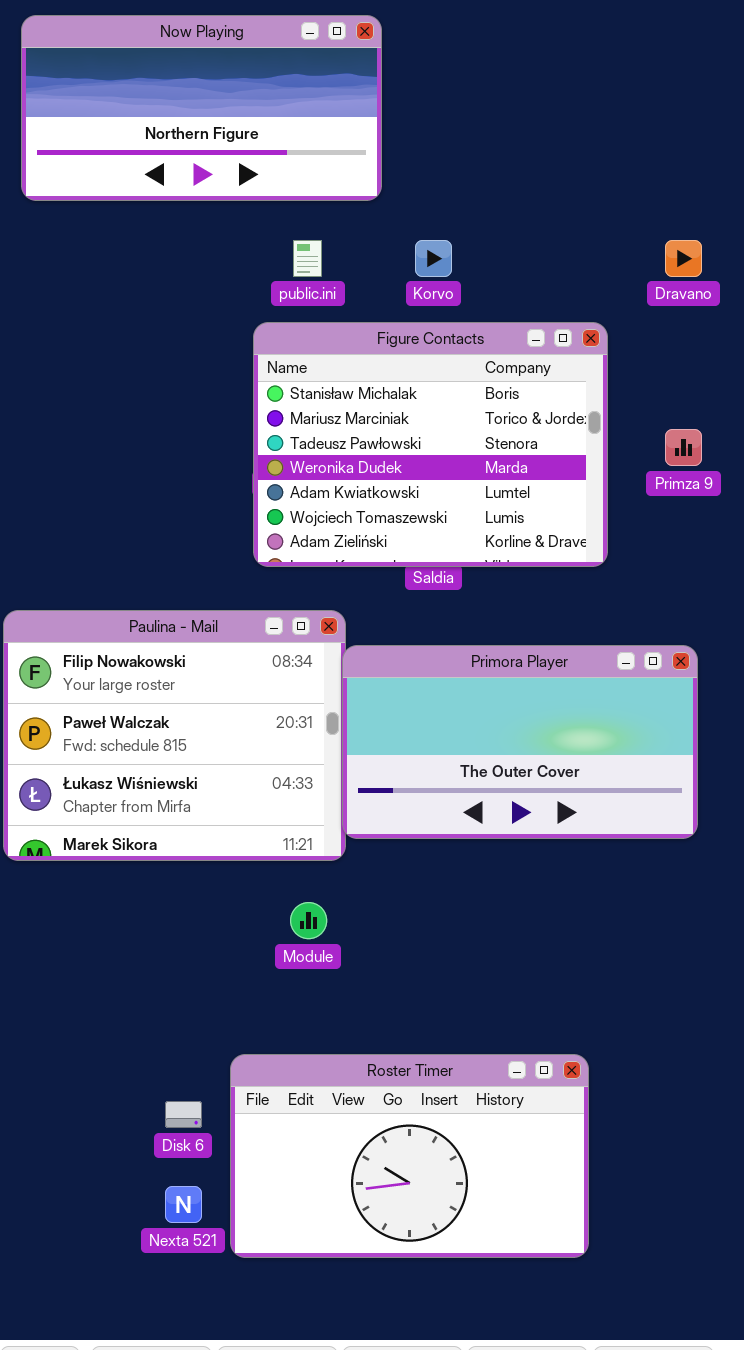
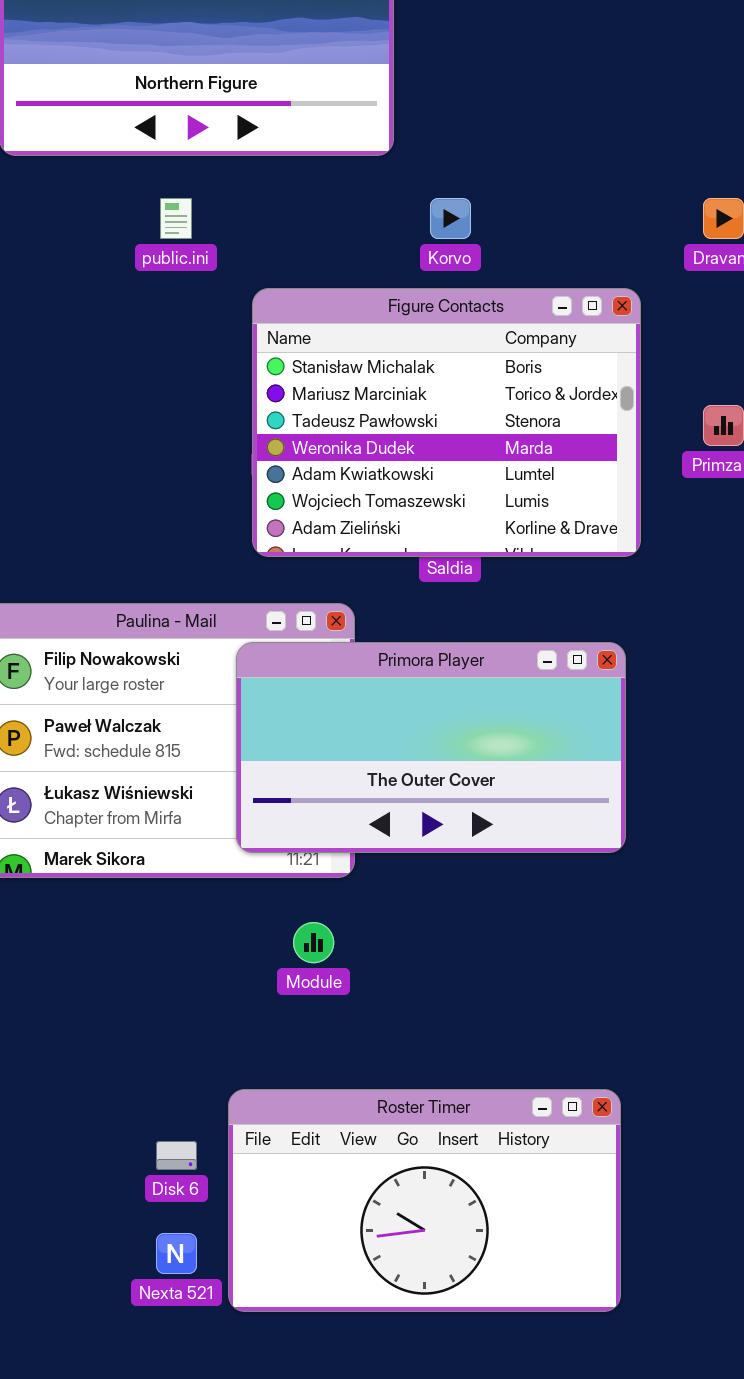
public.ini: [293,240,322,277] -> [160,198,192,239], moved
Primora Player: [342,645,698,839] -> [236,642,626,853], moved

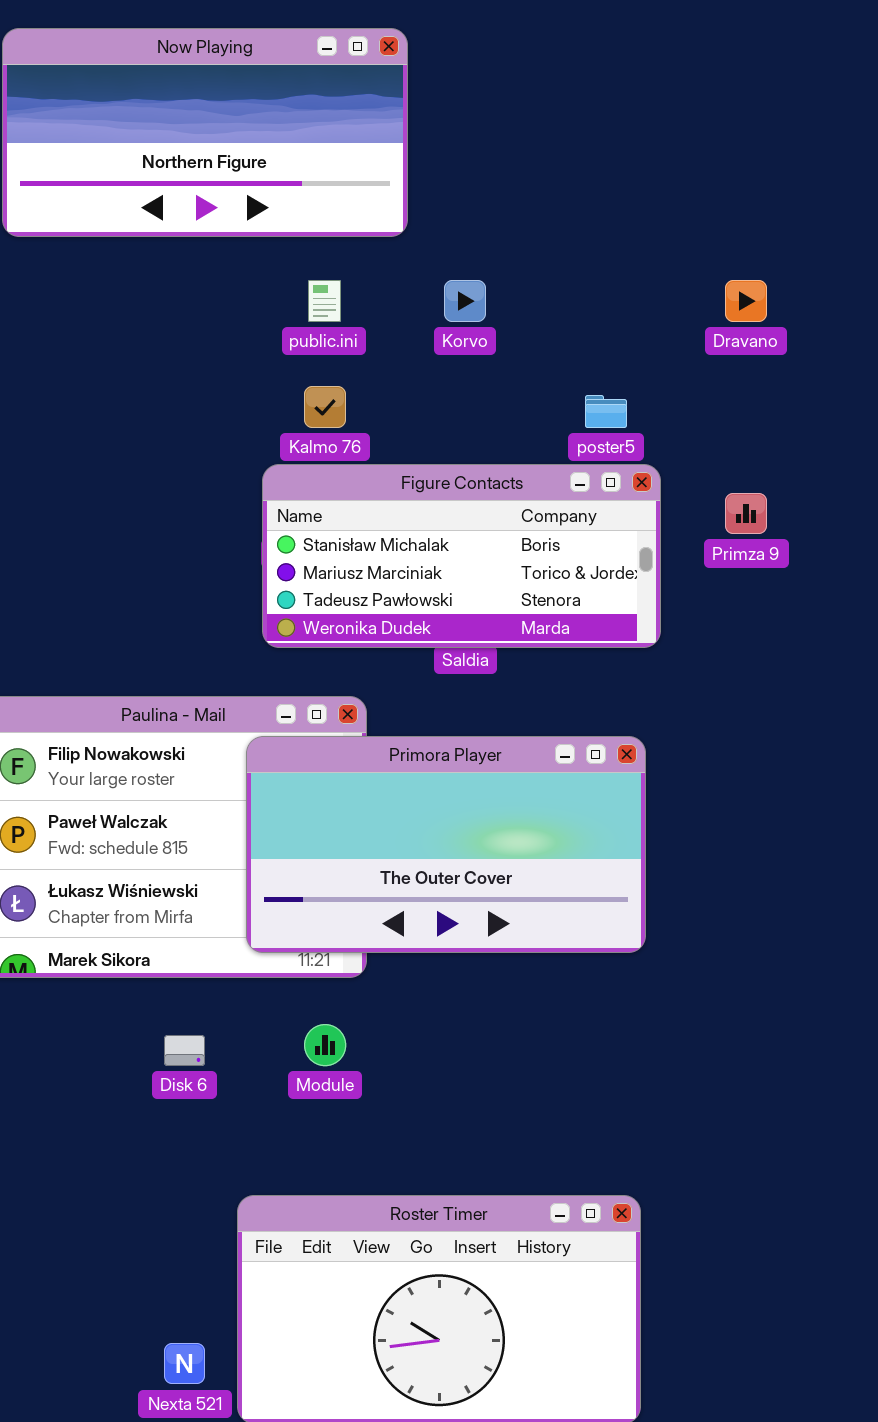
public.ini: [160,198,192,239] -> [308,280,341,322], moved
Figure Contacts: [252,288,641,557] -> [262,464,661,648], resized
Disk 6: [156,1141,197,1170] -> [164,1035,205,1066], moved

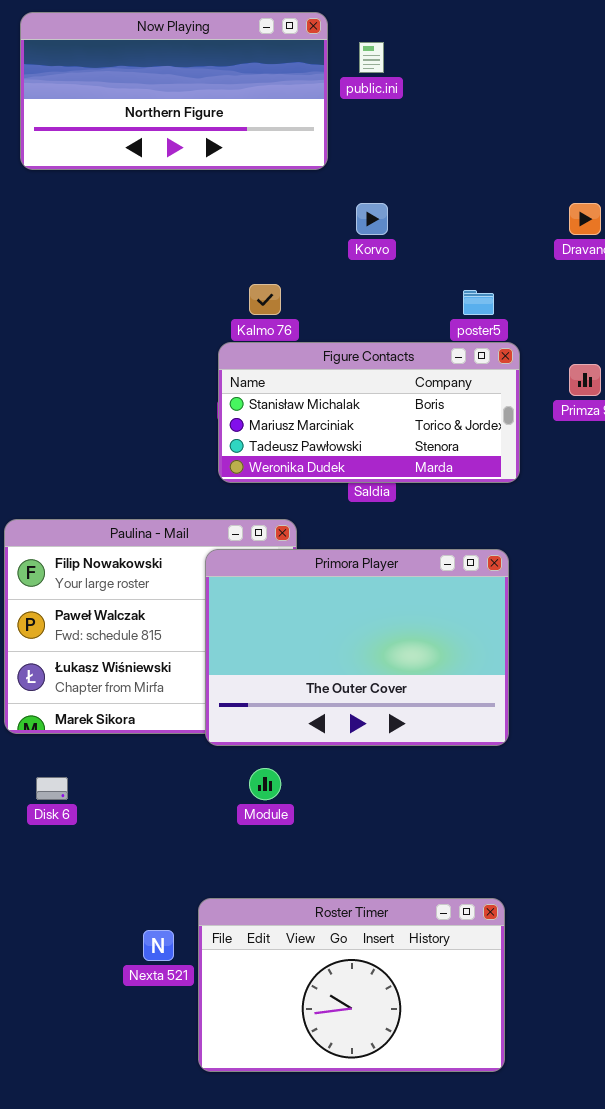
public.ini: [308,280,341,322] -> [359,42,384,73], moved
Primora Player: [246,736,646,953] -> [205,549,509,746], resized
Disk 6: [164,1035,205,1066] -> [36,777,68,800], moved
Nexta 521: [164,1343,205,1384] -> [143,930,174,961], moved

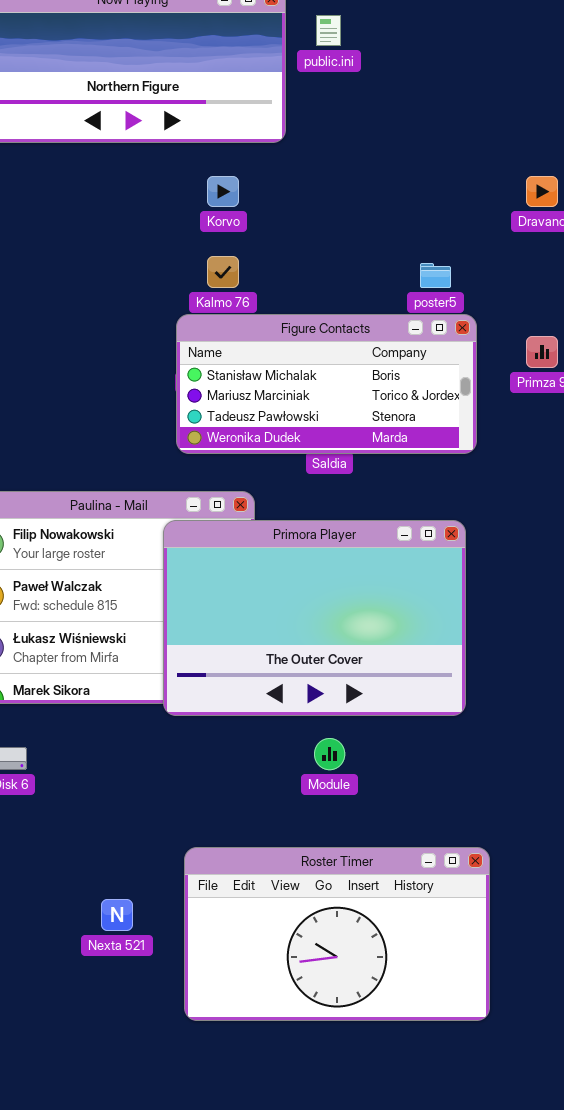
Korvo: [356,203,388,235] -> [207,176,239,207], moved
Module: [249,768,281,800] -> [314,738,345,770], moved
Roster Timer: [198,898,505,1072] -> [184,847,490,1021], moved

